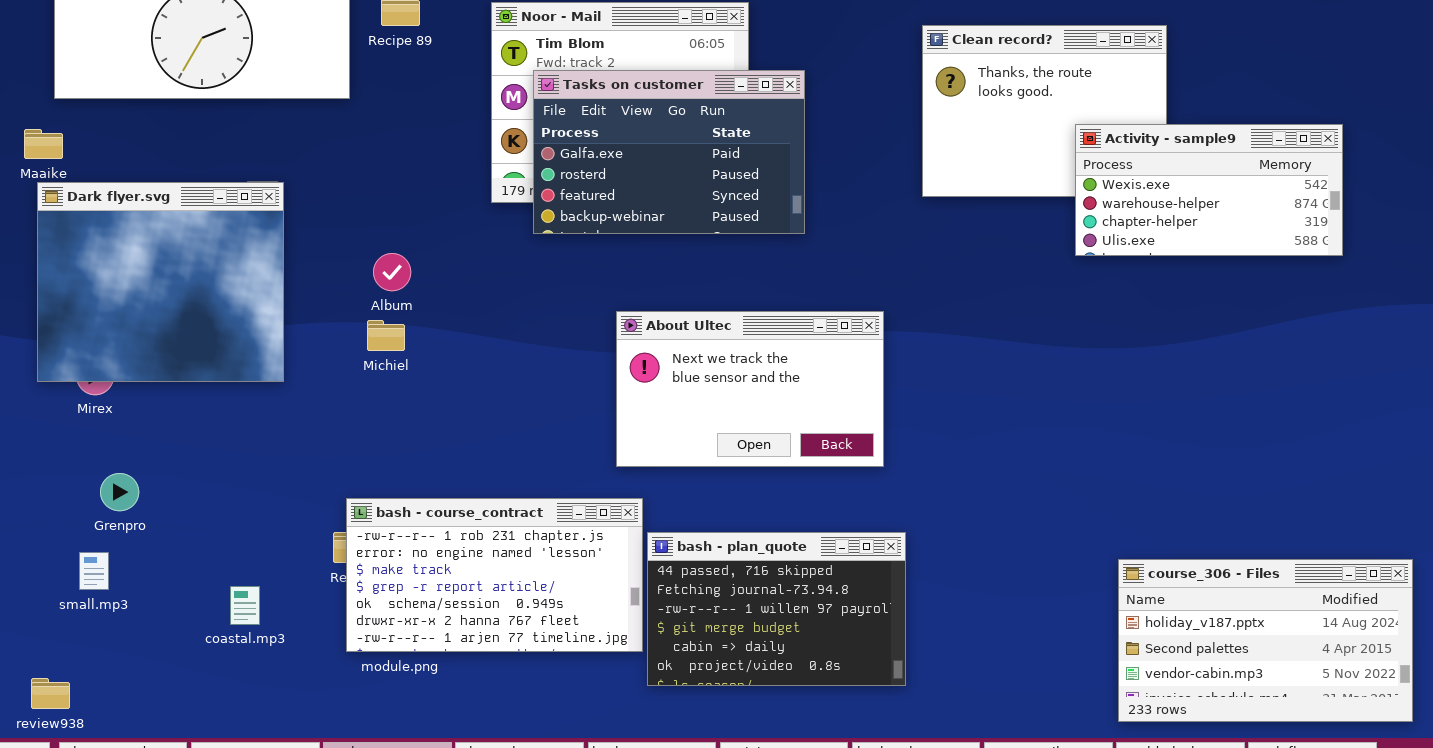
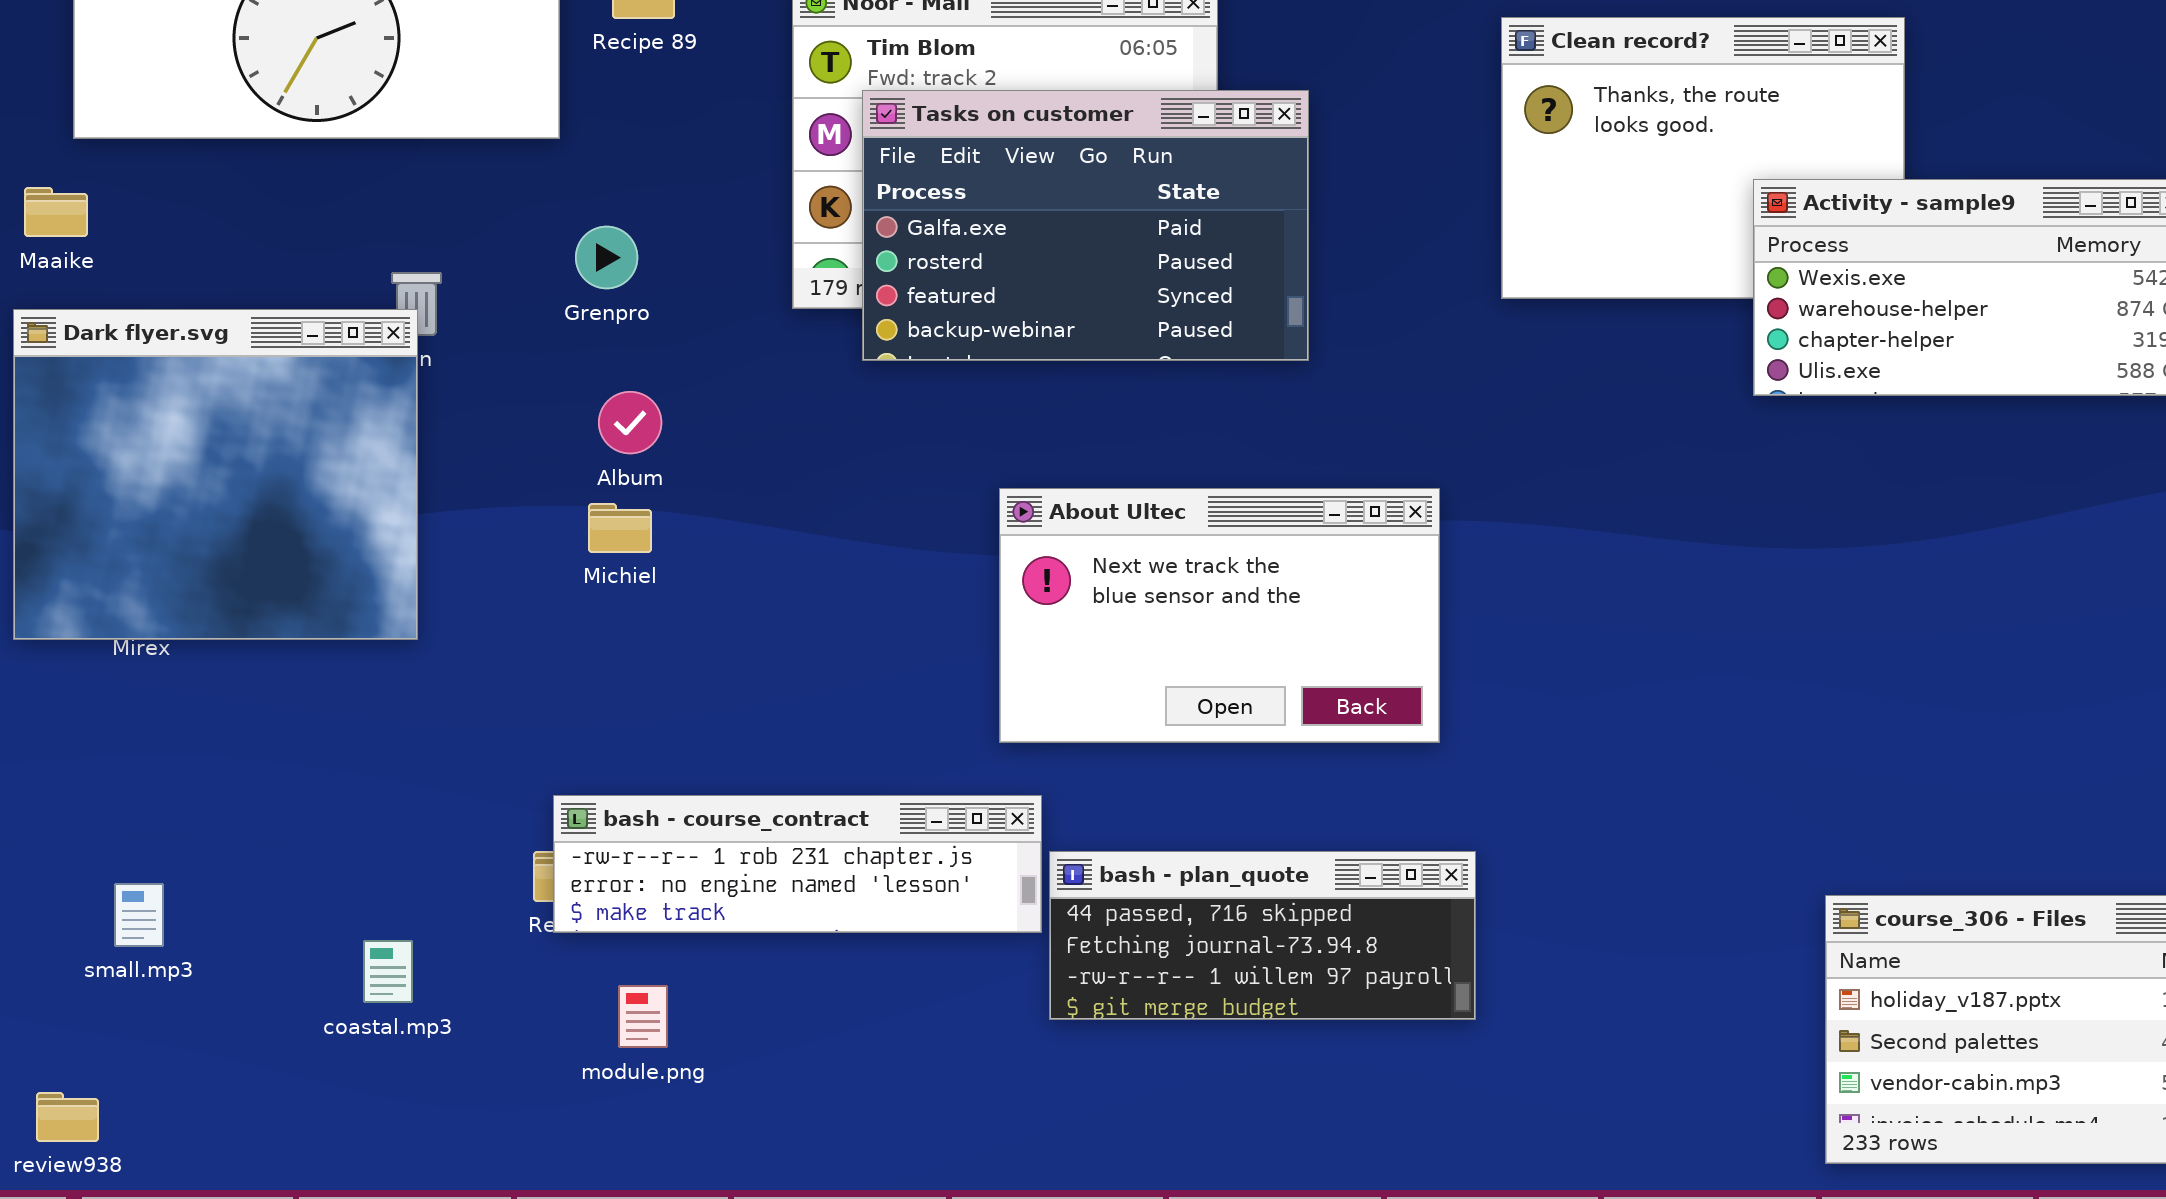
Dark flyer.svg: [37,182,284,382] -> [13,309,418,640], moved
Grenpro: [100,473,139,511] -> [575,226,638,289], moved
bash - course_contract: [346,498,643,652] -> [553,795,1042,933], resized
bash - plan_quote: [647,532,906,686] -> [1049,851,1476,1020], resized

